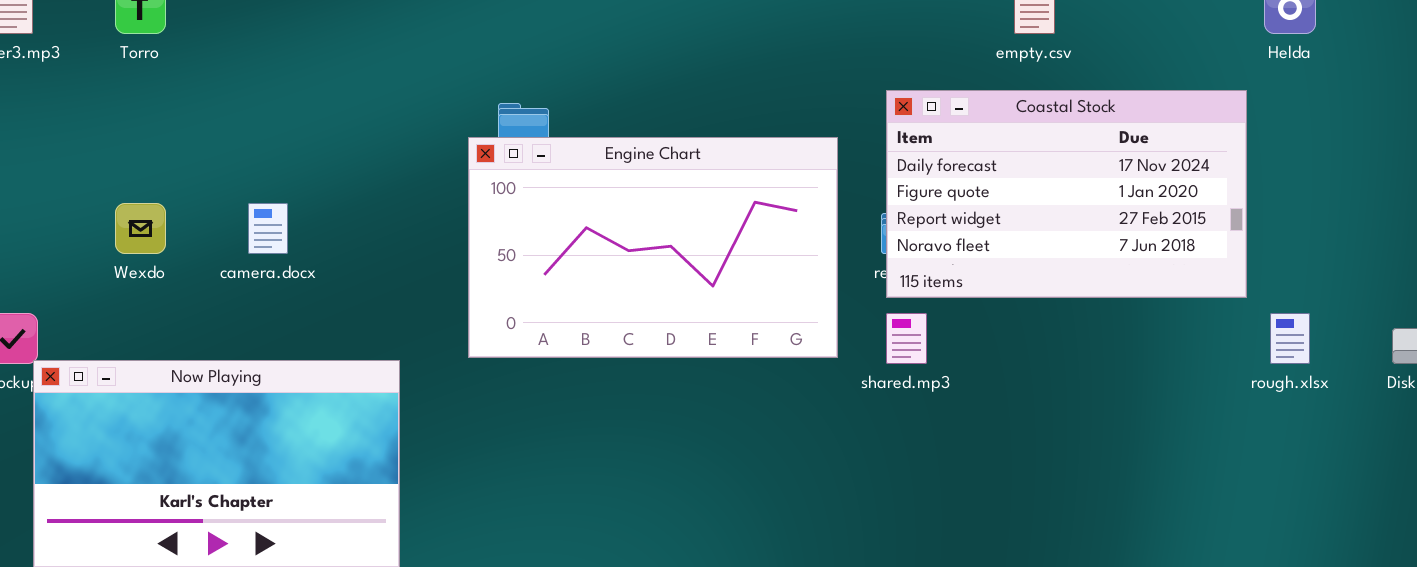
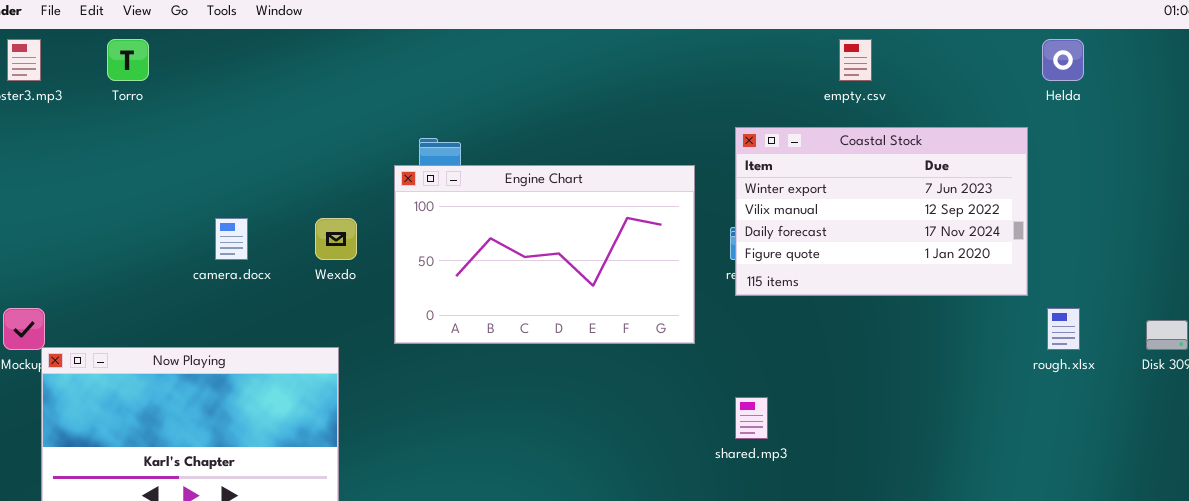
Coastal Stock: [886,90,1247,298] -> [735,127,1028,296], scrolled up 2 rows
Wexdo: [115,203,166,254] -> [315,218,357,260], moved
shared.mp3: [886,313,927,364] -> [735,397,768,439], moved

